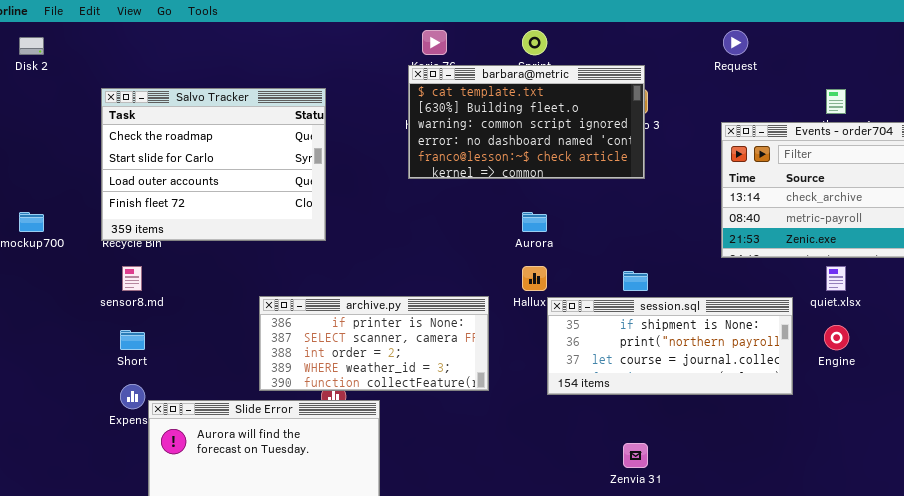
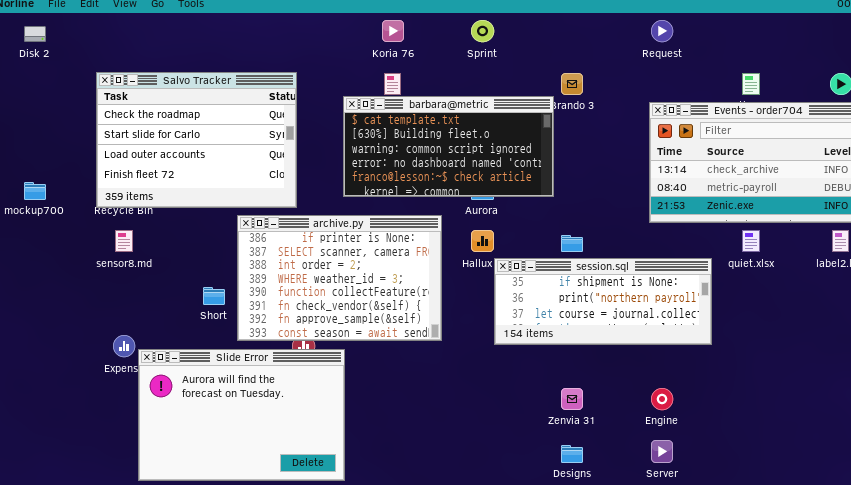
barbara@metric: [408,65,645,179] -> [343,96,554,197], moved
archive.py: [259,296,489,391] -> [237,215,442,341], resized
Engine: [824,325,849,350] -> [651,388,673,410], moved
Short: [120,330,145,350] -> [203,287,225,305], moved

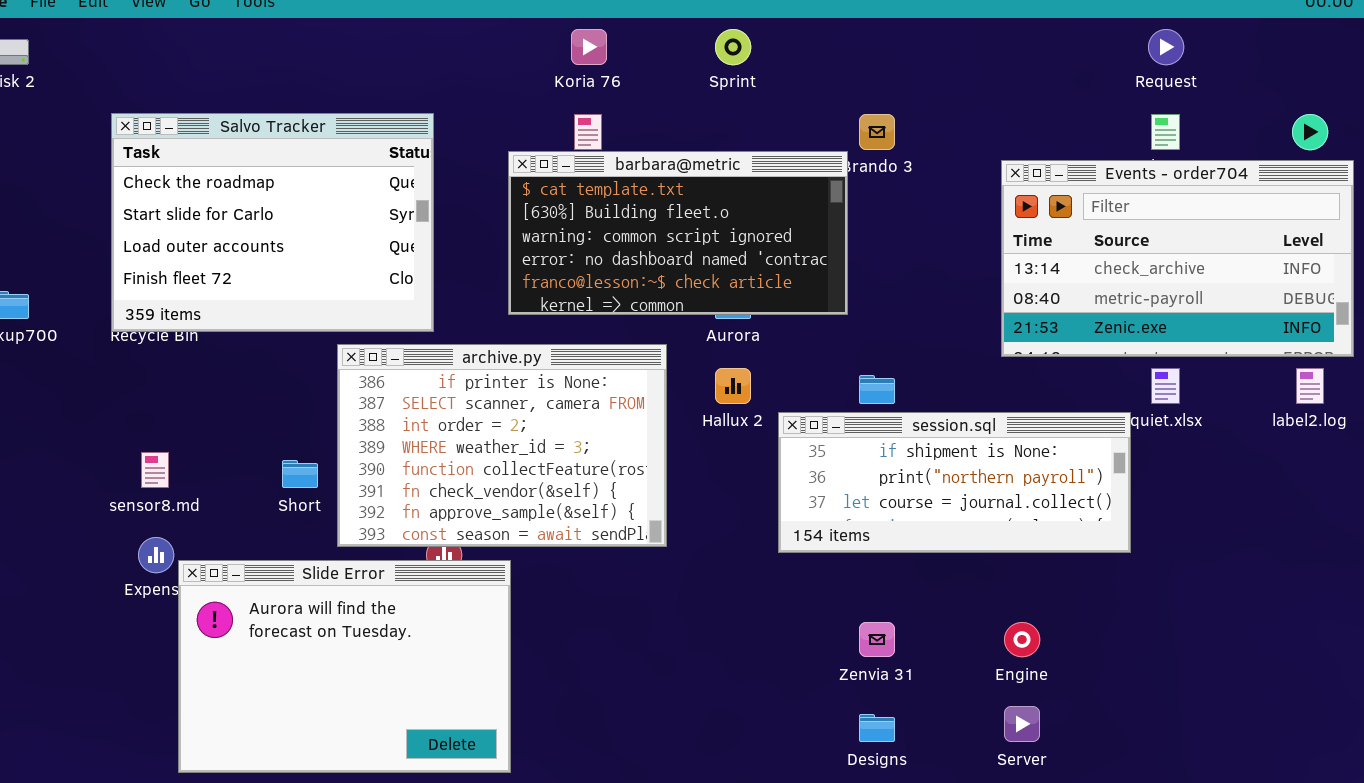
Request: [651,20,673,42] -> [1148,29,1184,65], moved
sensor8.md: [115,230,133,252] -> [141,452,169,488], moved
session.sql: [494,258,712,345] -> [778,412,1131,553], moved

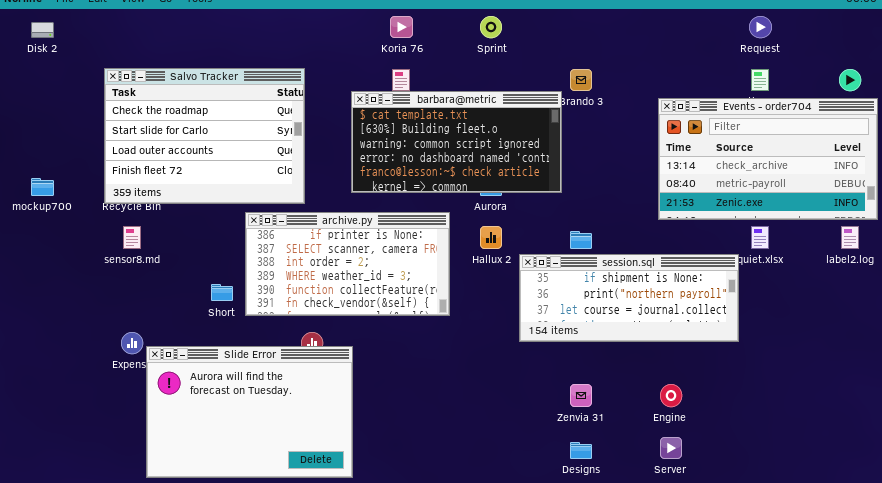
archive.py: [337,344,667,547] -> [245,212,450,316], resized
sensor8.md: [141,452,169,488] -> [123,226,141,249], moved

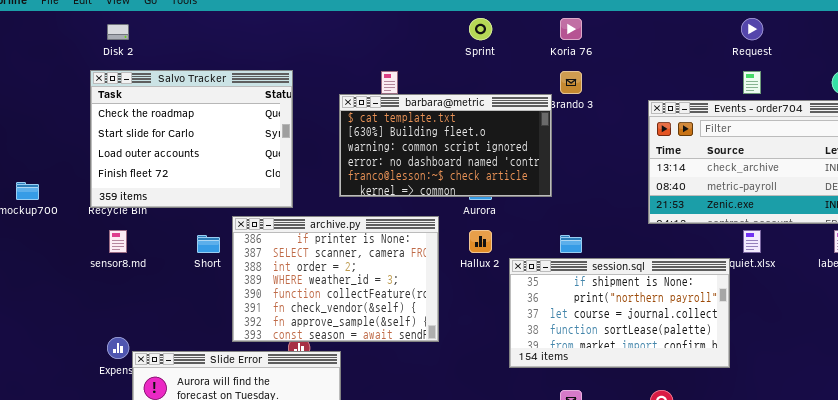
Koria 76: [390,16,413,38] -> [560,18,582,40], moved
Disk 2: [31,22,54,38] -> [107,24,129,40], moved
archive.py: [245,212,450,316] -> [232,216,439,342], resized
session.sql: [519,254,739,342] -> [509,258,730,368], resized
Short: [211,284,233,301] -> [197,235,220,253], moved

